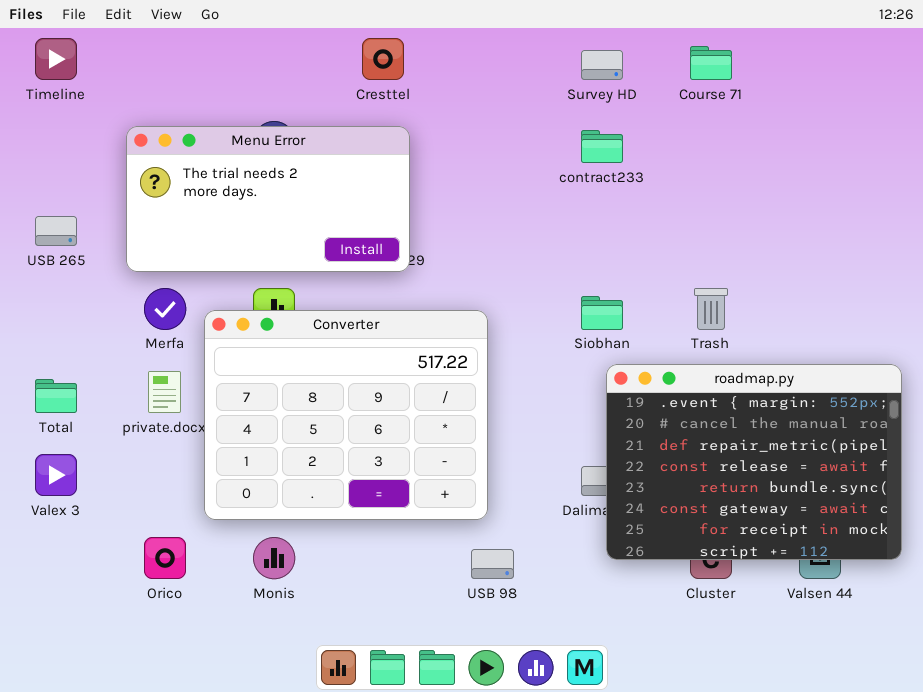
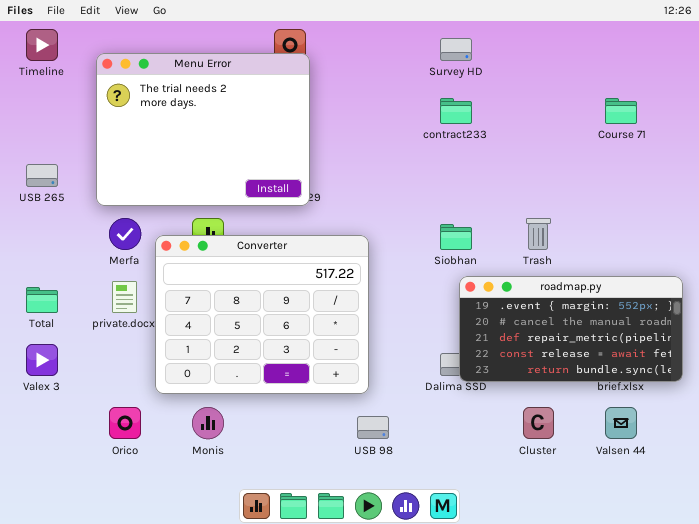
Course 71: [690,46,732,80] -> [605,98,637,124], moved
Menu Error: [126,126,410,272] -> [96,53,310,206], resized
roadmap.py: [606,364,902,560] -> [459,276,683,382], resized

